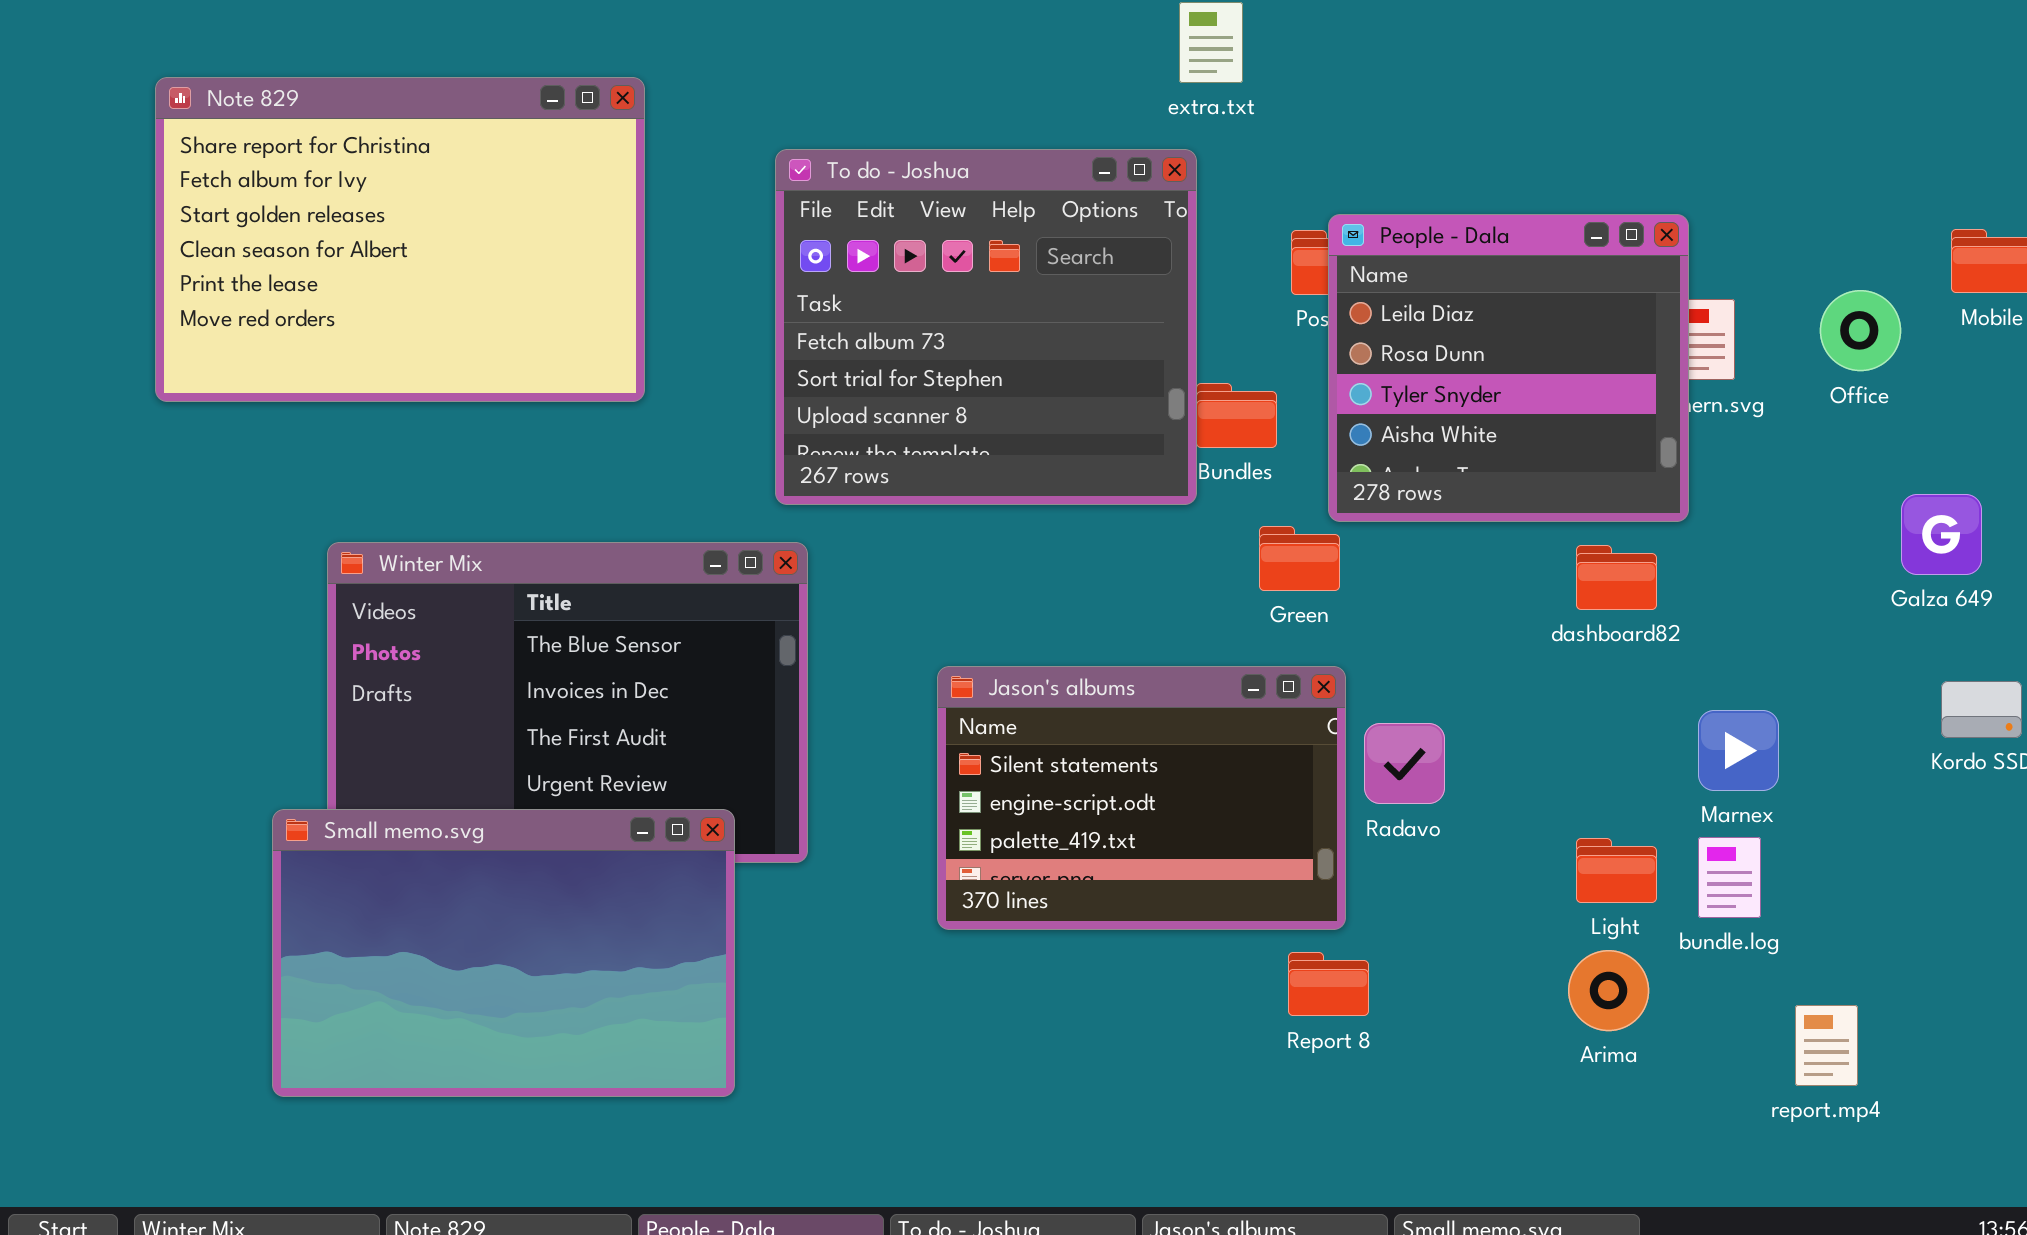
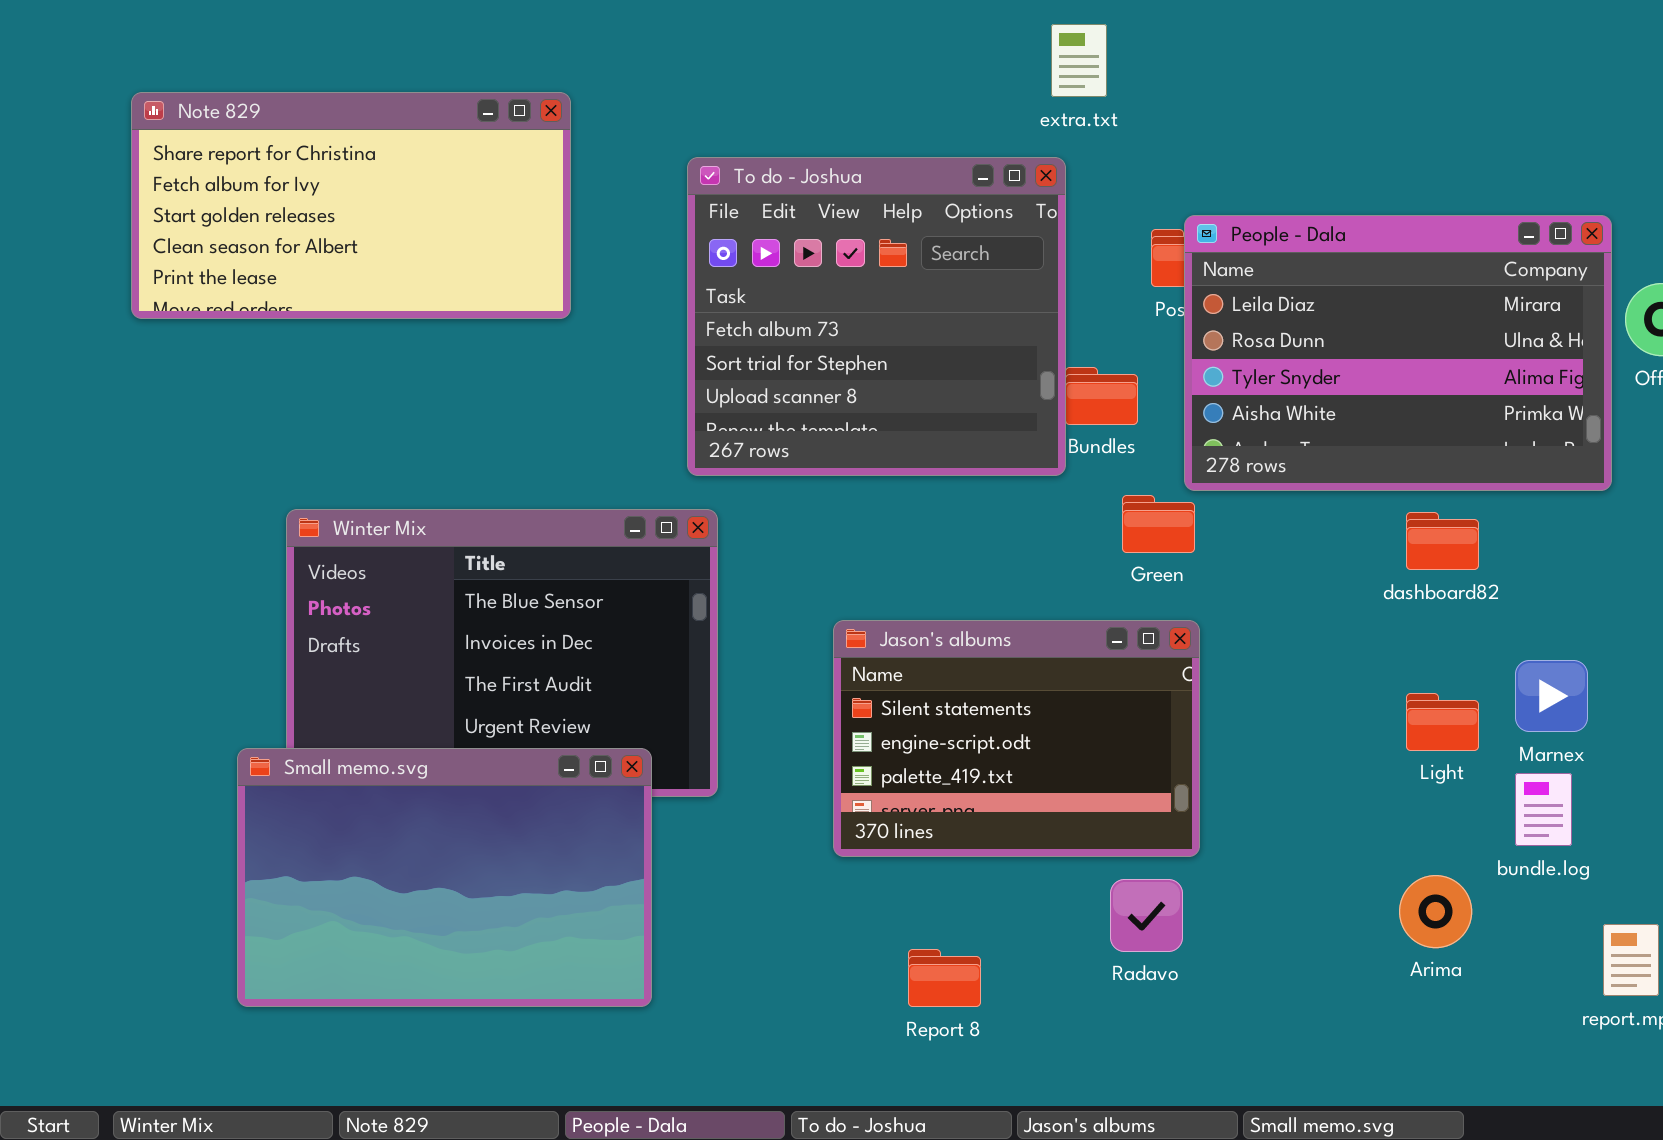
Note 829: [155,77,645,402] -> [131,92,571,319], resized
People - Dala: [1328,214,1689,522] -> [1184,215,1612,491], resized
Radavo: [1364,723,1445,804] -> [1110,879,1183,952], moved
Light: [1576,838,1657,903] -> [1406,693,1479,751], moved
Report 8: [1288,952,1369,1016] -> [908,949,981,1007], moved

